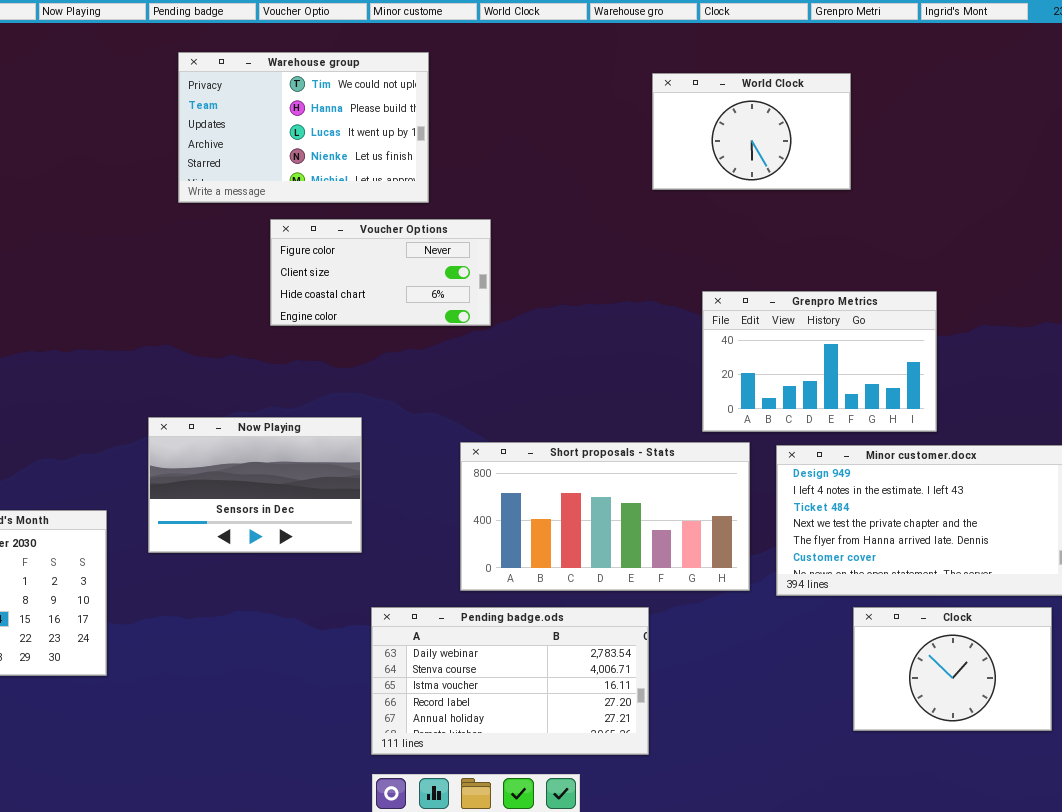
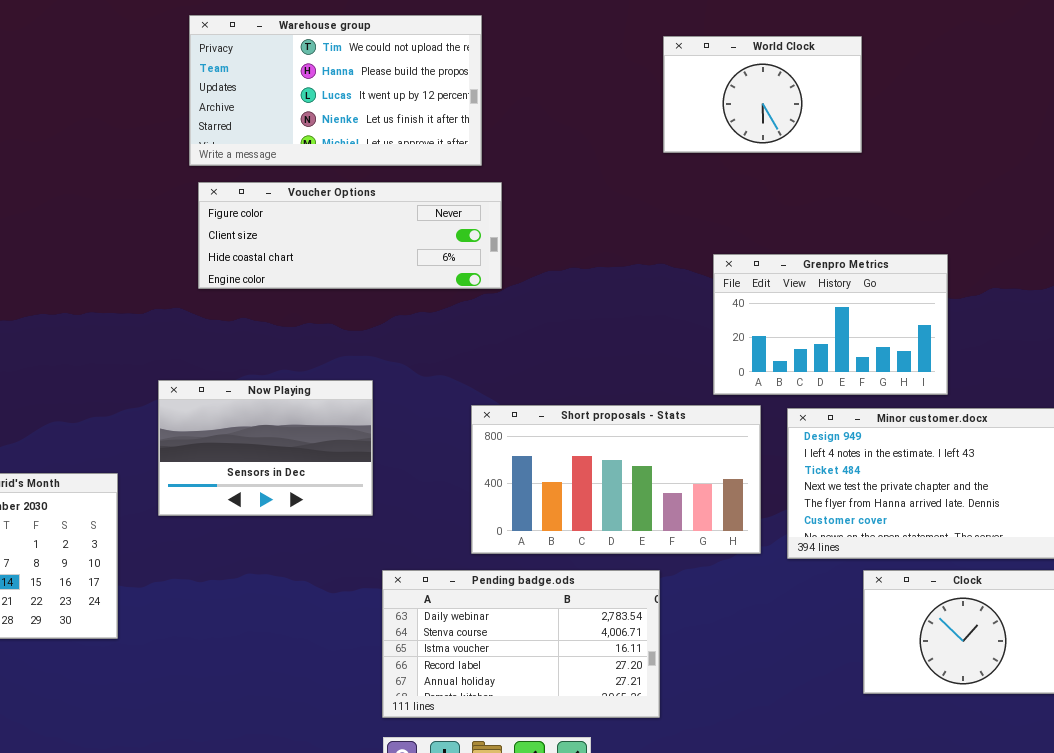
Warehouse group: [178,52,429,203] -> [189,15,482,166], resized
Voucher Options: [270,219,491,326] -> [198,182,502,289], resized

